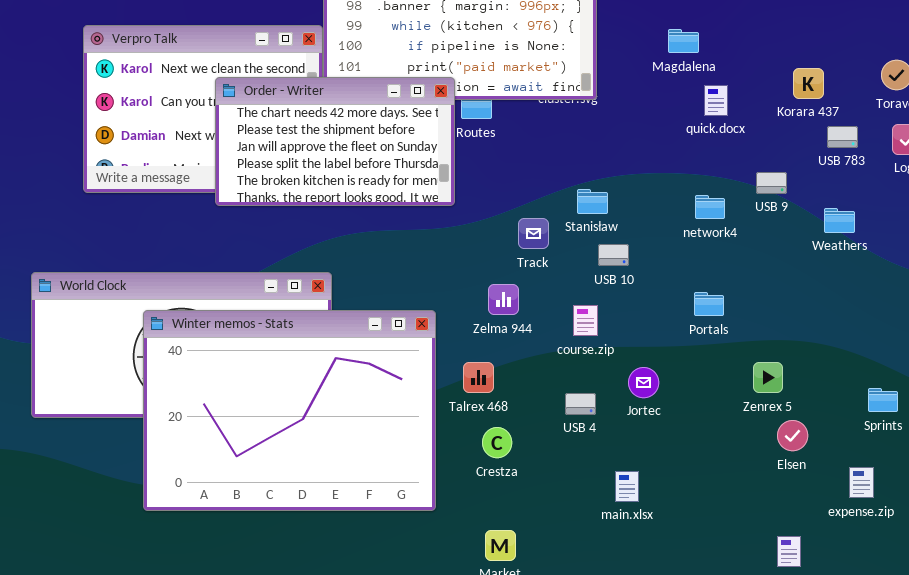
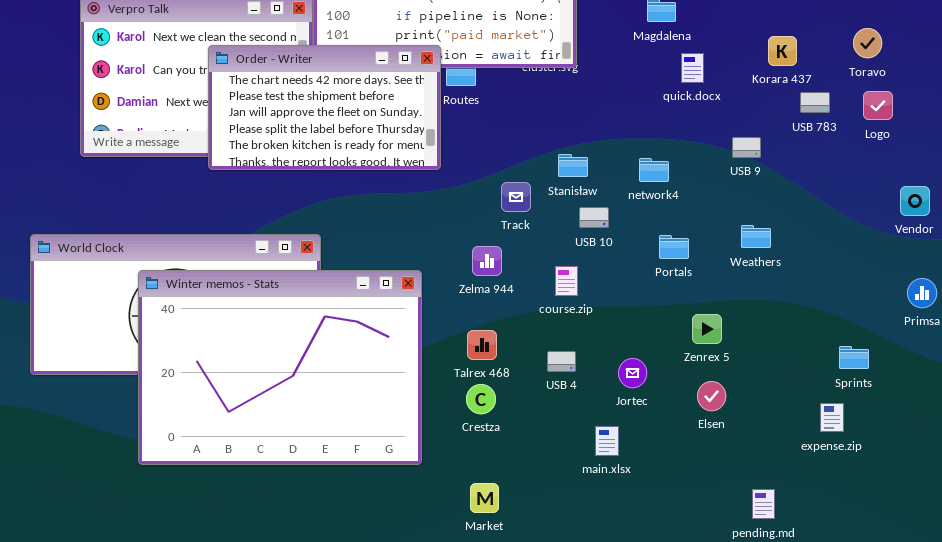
network4: [695,195,725,219] -> [639,158,669,182], moved
Weathers: [824,208,855,233] -> [741,225,771,248], moved
Portals: [694,292,724,316] -> [659,235,689,259], moved
Talrex 468: [463,362,494,393] -> [467,330,497,360], moved
Zenrex 5: [753,362,783,393] -> [692,314,722,344], moved
Jortec: [628,367,659,398] -> [618,358,647,388], moved
Elsen: [777,420,808,451] -> [697,381,726,411], moved
expense.zip: [849,467,874,498] -> [820,403,844,432], moved

